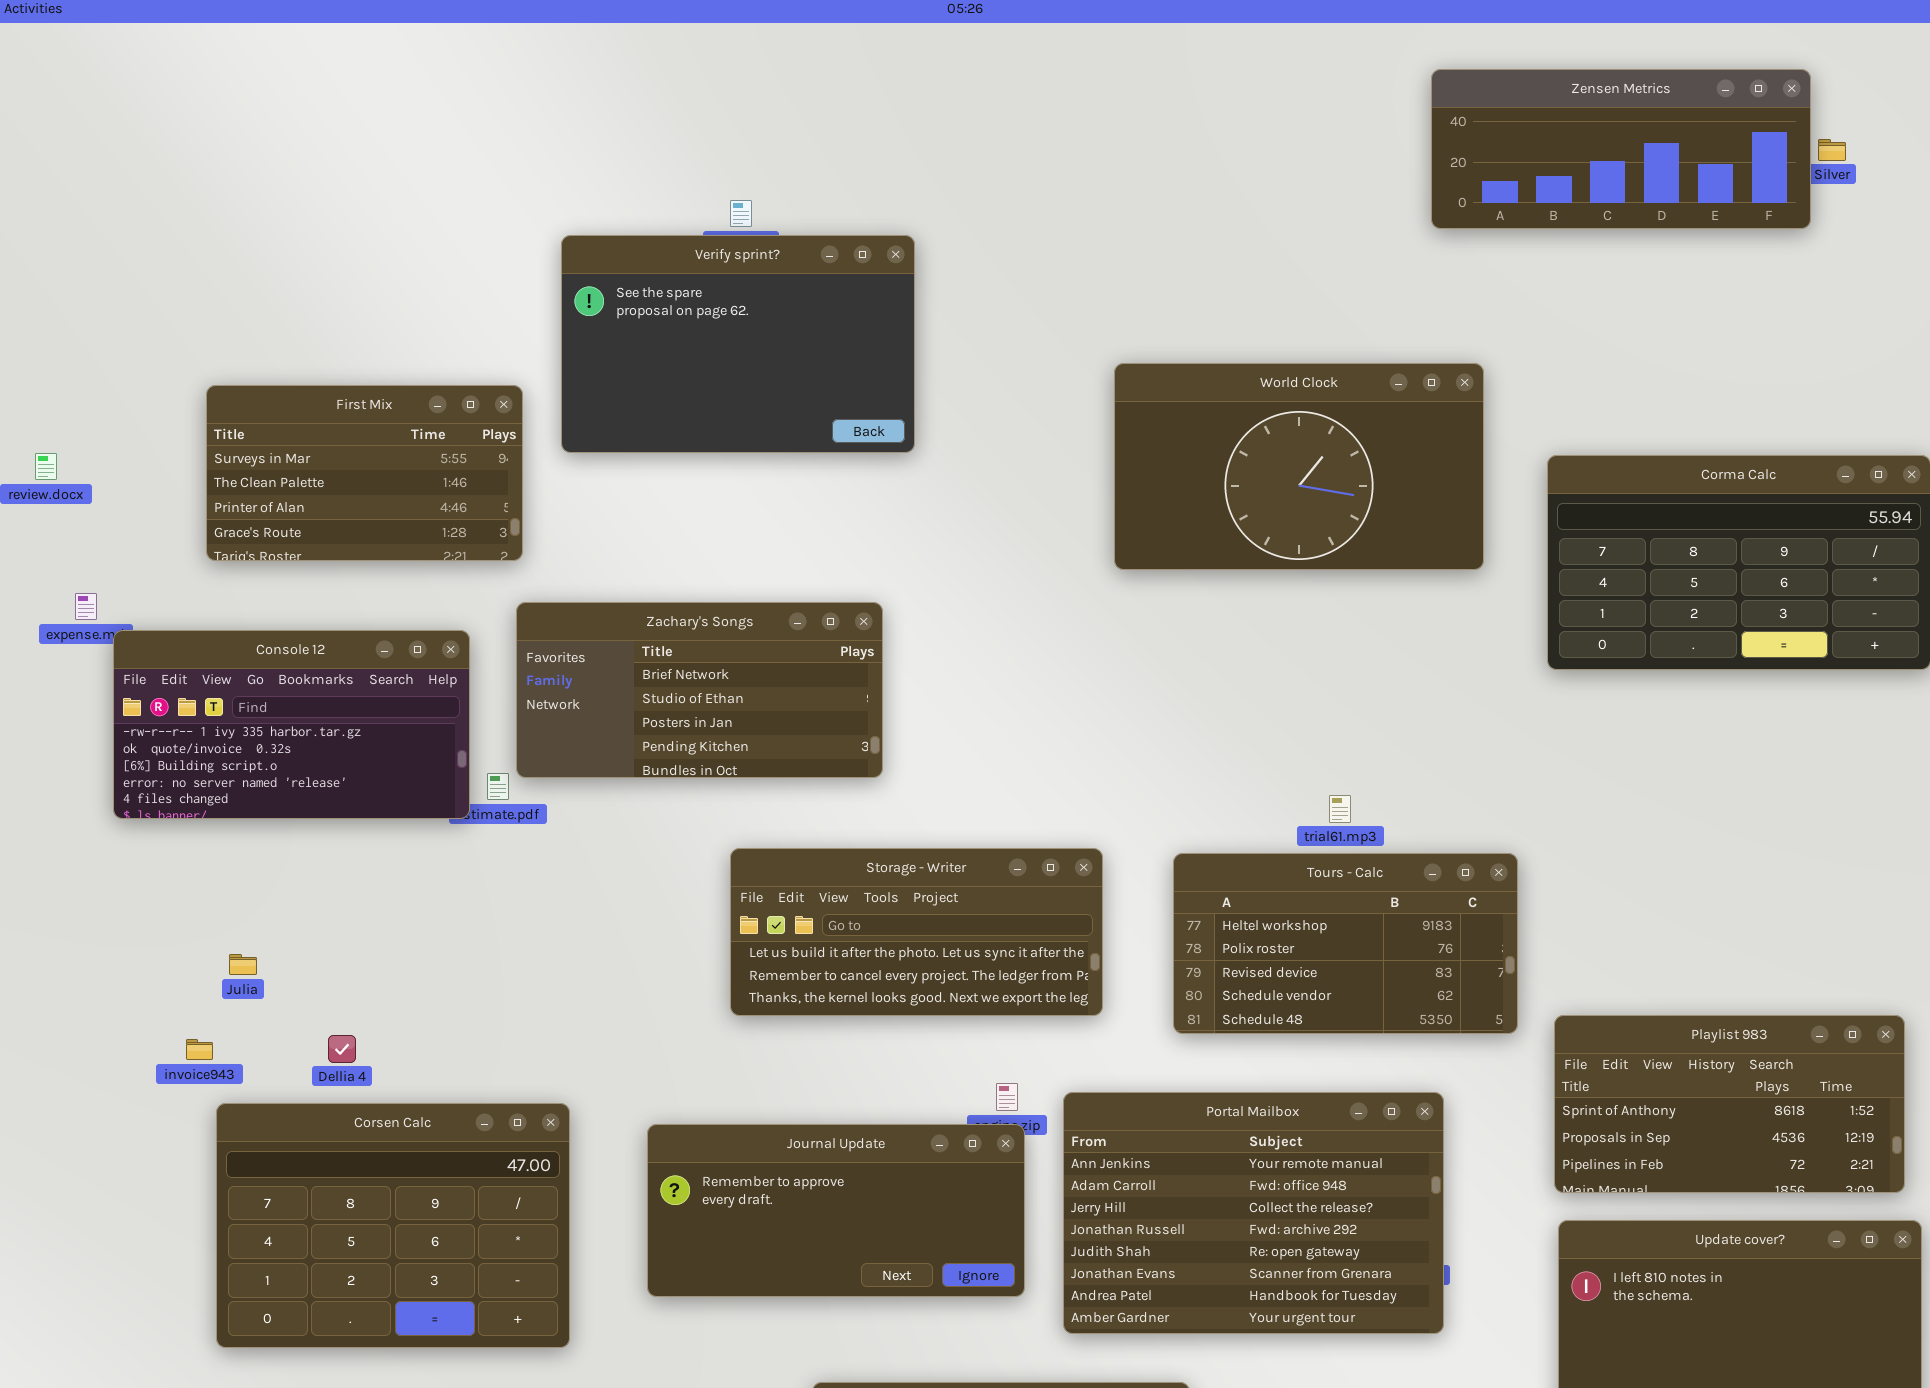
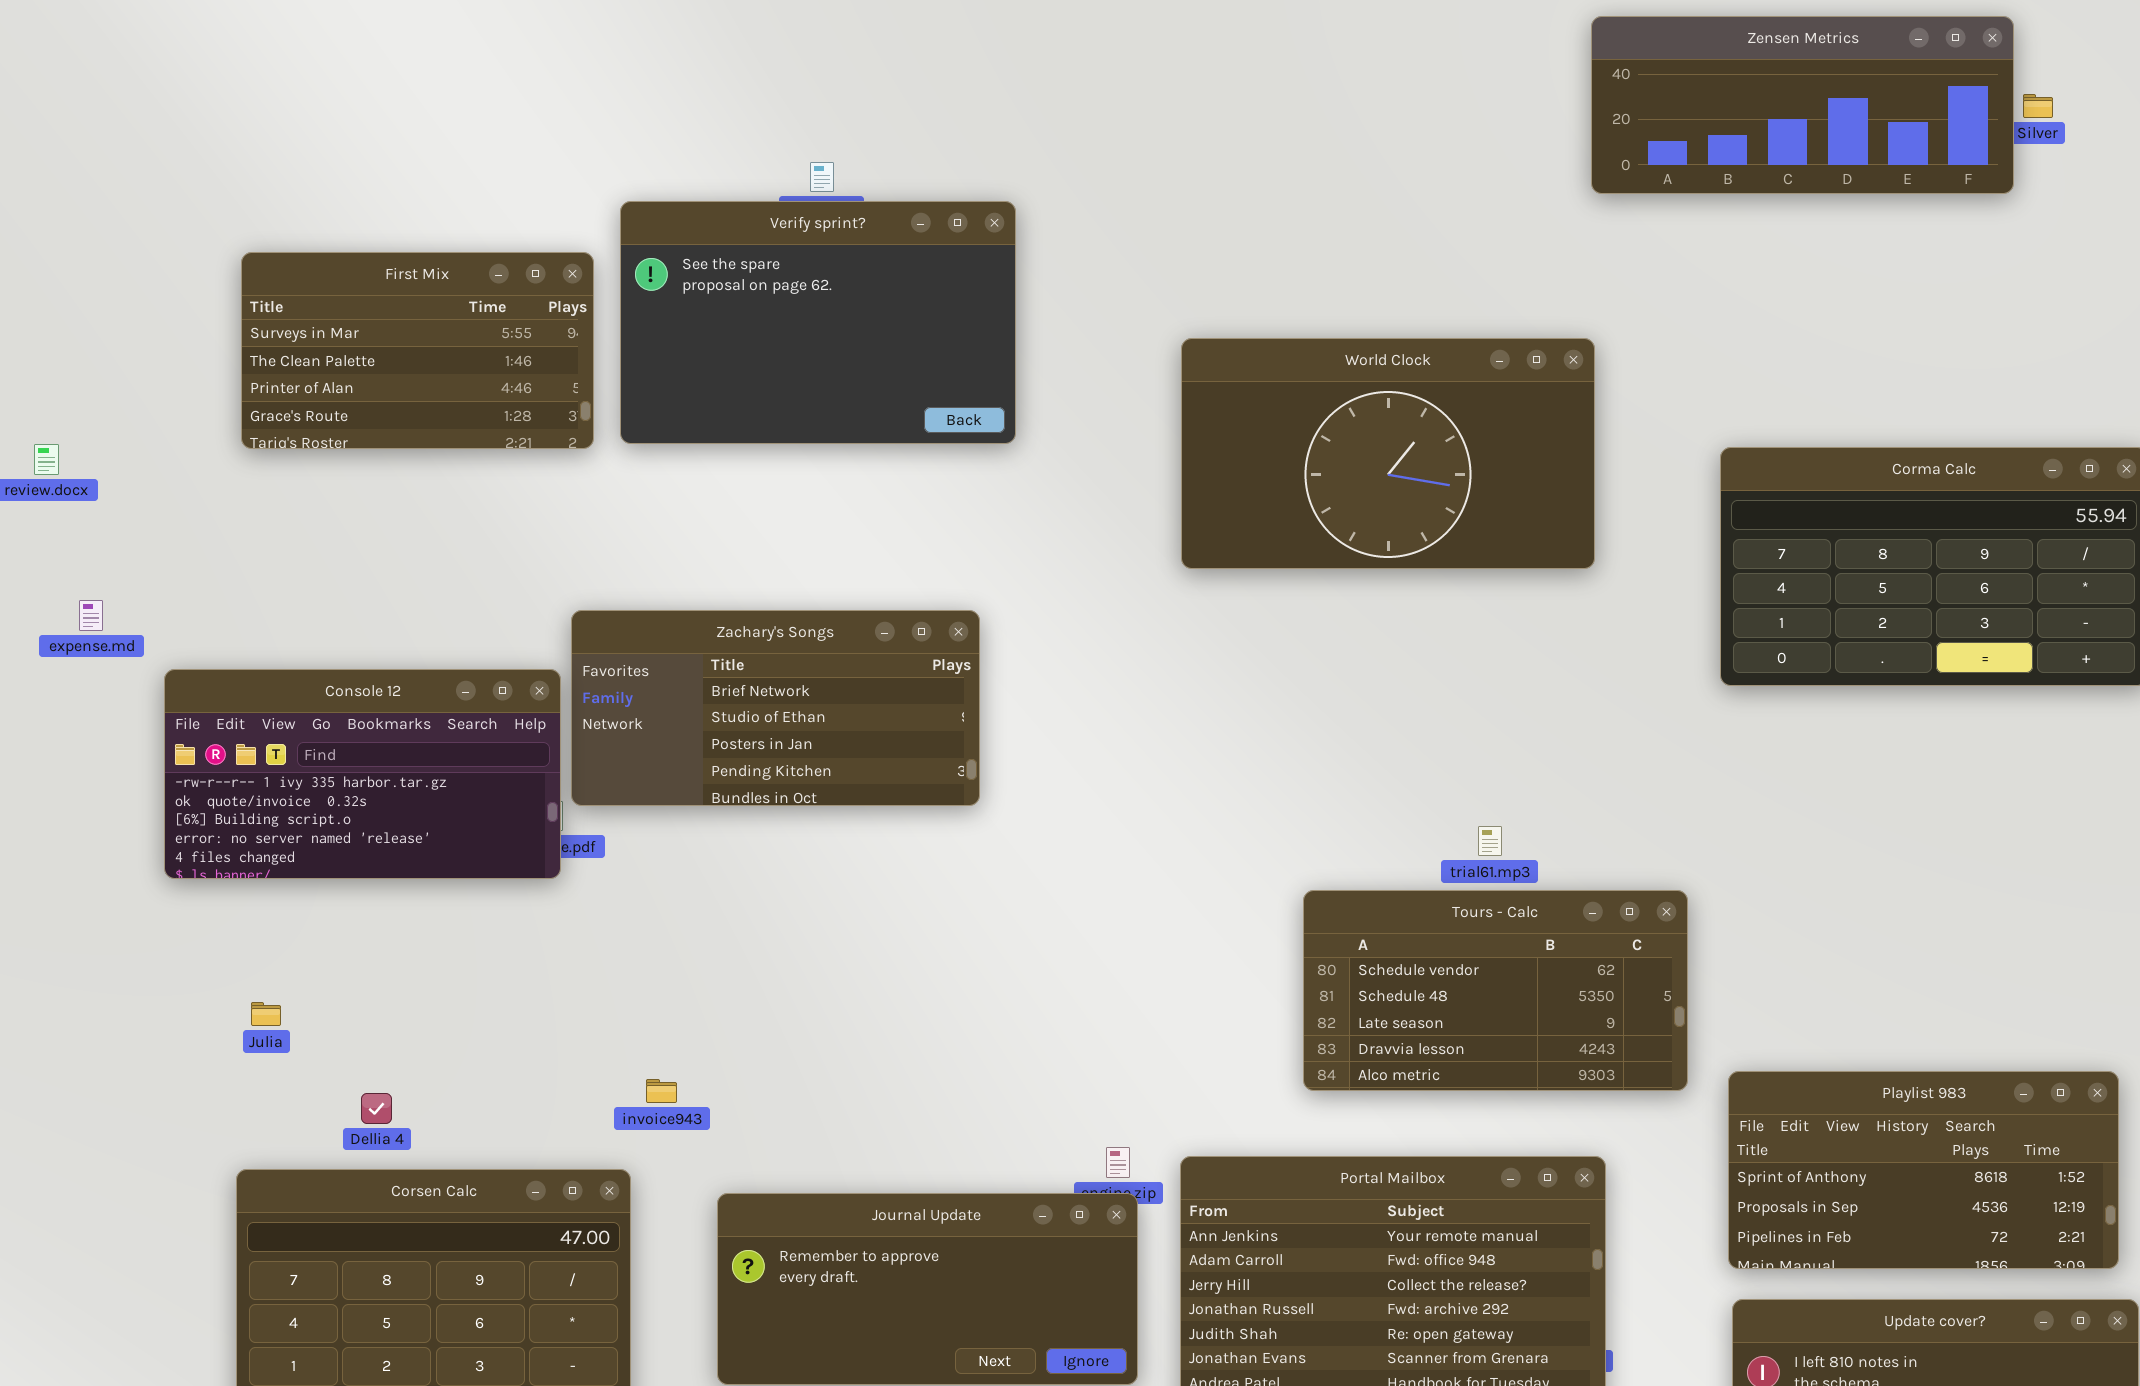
World Clock: [1114,363,1484,570] -> [1181,338,1595,569], moved
First Mix: [206,385,523,561] -> [241,252,594,449], moved
Console 12: [113,630,470,819] -> [164,669,561,879], moved
Storage - Writer: [730,848,1103,1016] -> none, closed
Tours - Calc: [1173,853,1518,1034] -> [1303,890,1688,1091], scrolled down 3 rows
invoice943: [186,1039,213,1060] -> [646,1079,677,1103], moved

